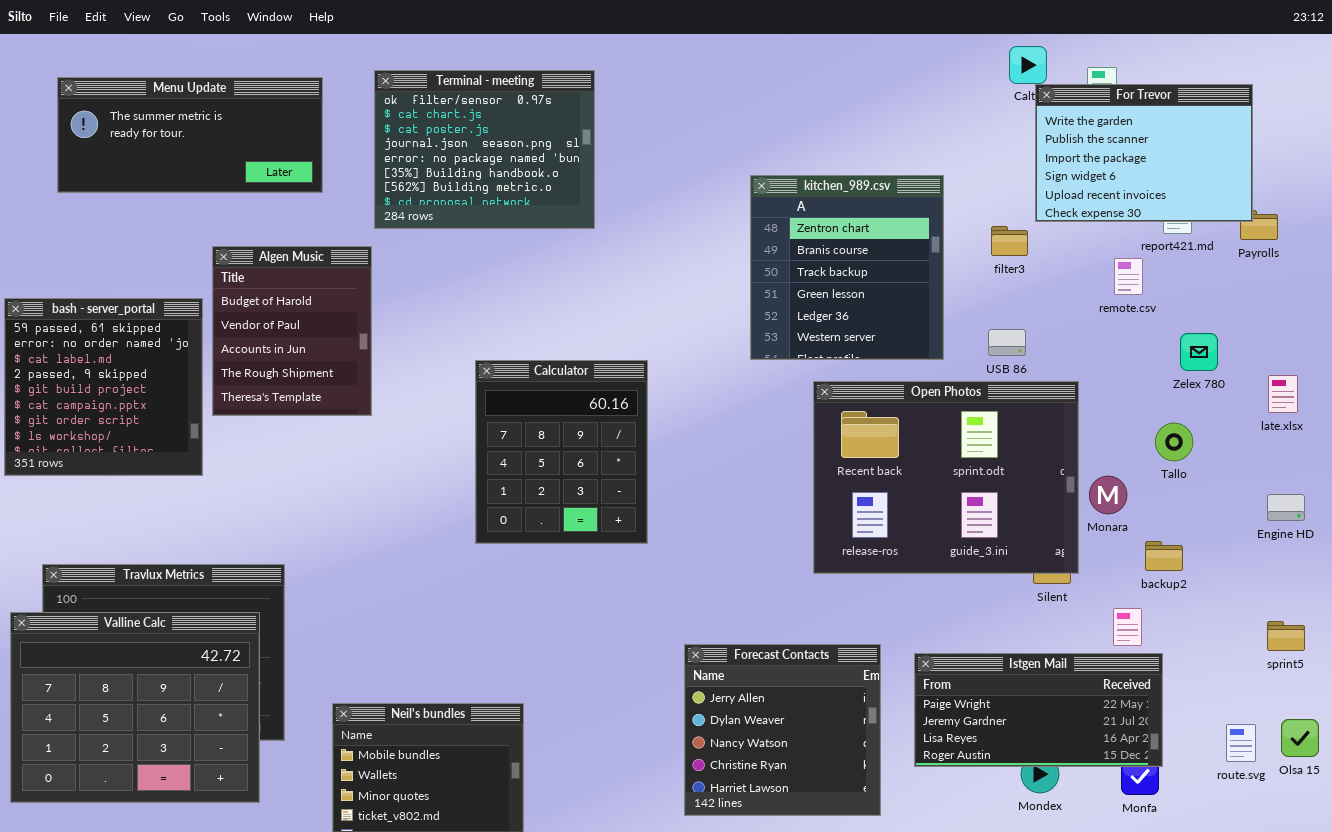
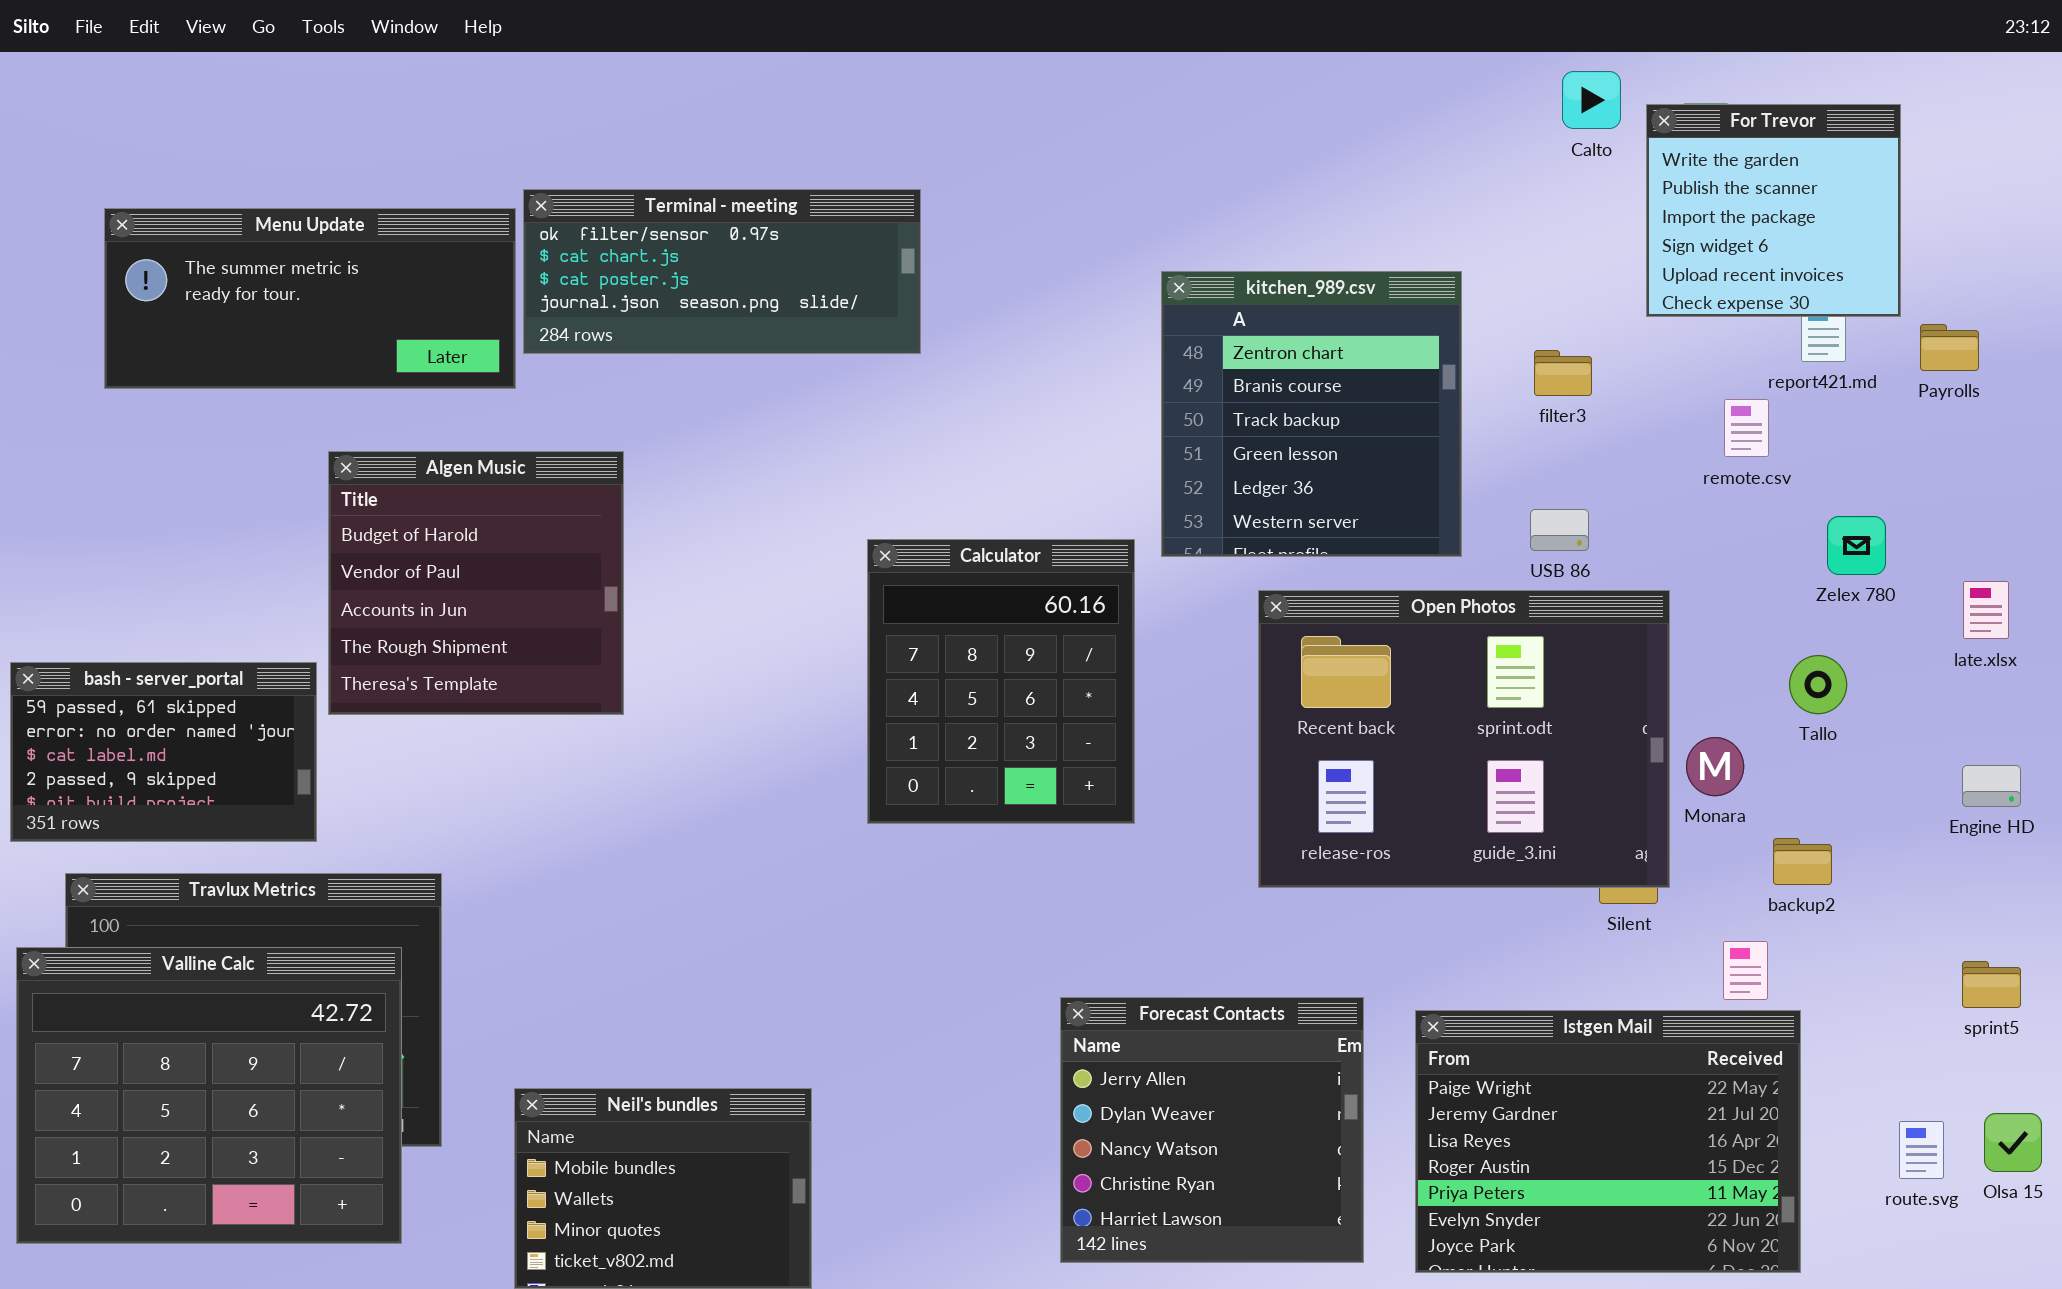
Terminal - meeting: [374,70,595,229] -> [523,189,921,354], resized
Menu Update: [57,77,323,193] -> [104,208,516,389], moved
For Trevor: [1035,84,1253,222] -> [1646,104,1901,317], moved, resized
Algen Music: [212,246,372,416] -> [328,451,624,715], moved, resized
bash - server_portal: [4,298,203,476] -> [10,662,317,842], moved, resized
Calculator: [475,360,648,544] -> [867,539,1135,824], moved
Istgen Mail: [914,653,1163,767] -> [1415,1010,1801,1273], resized

